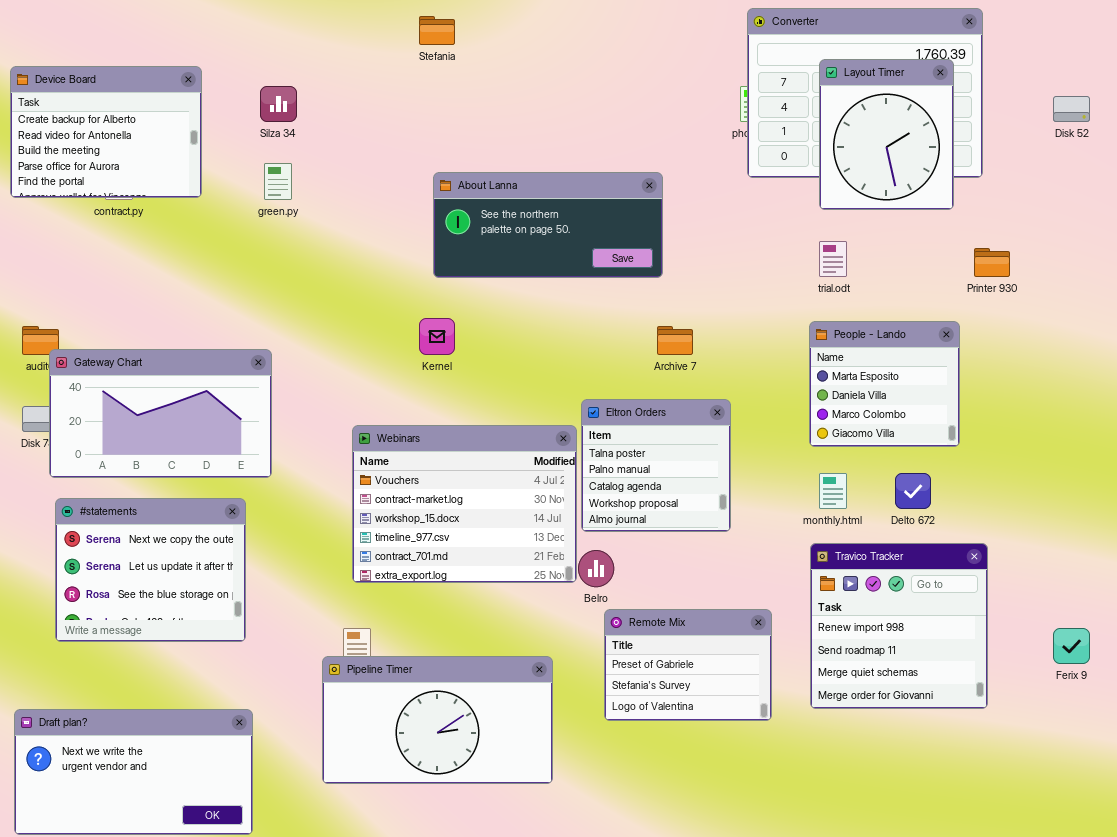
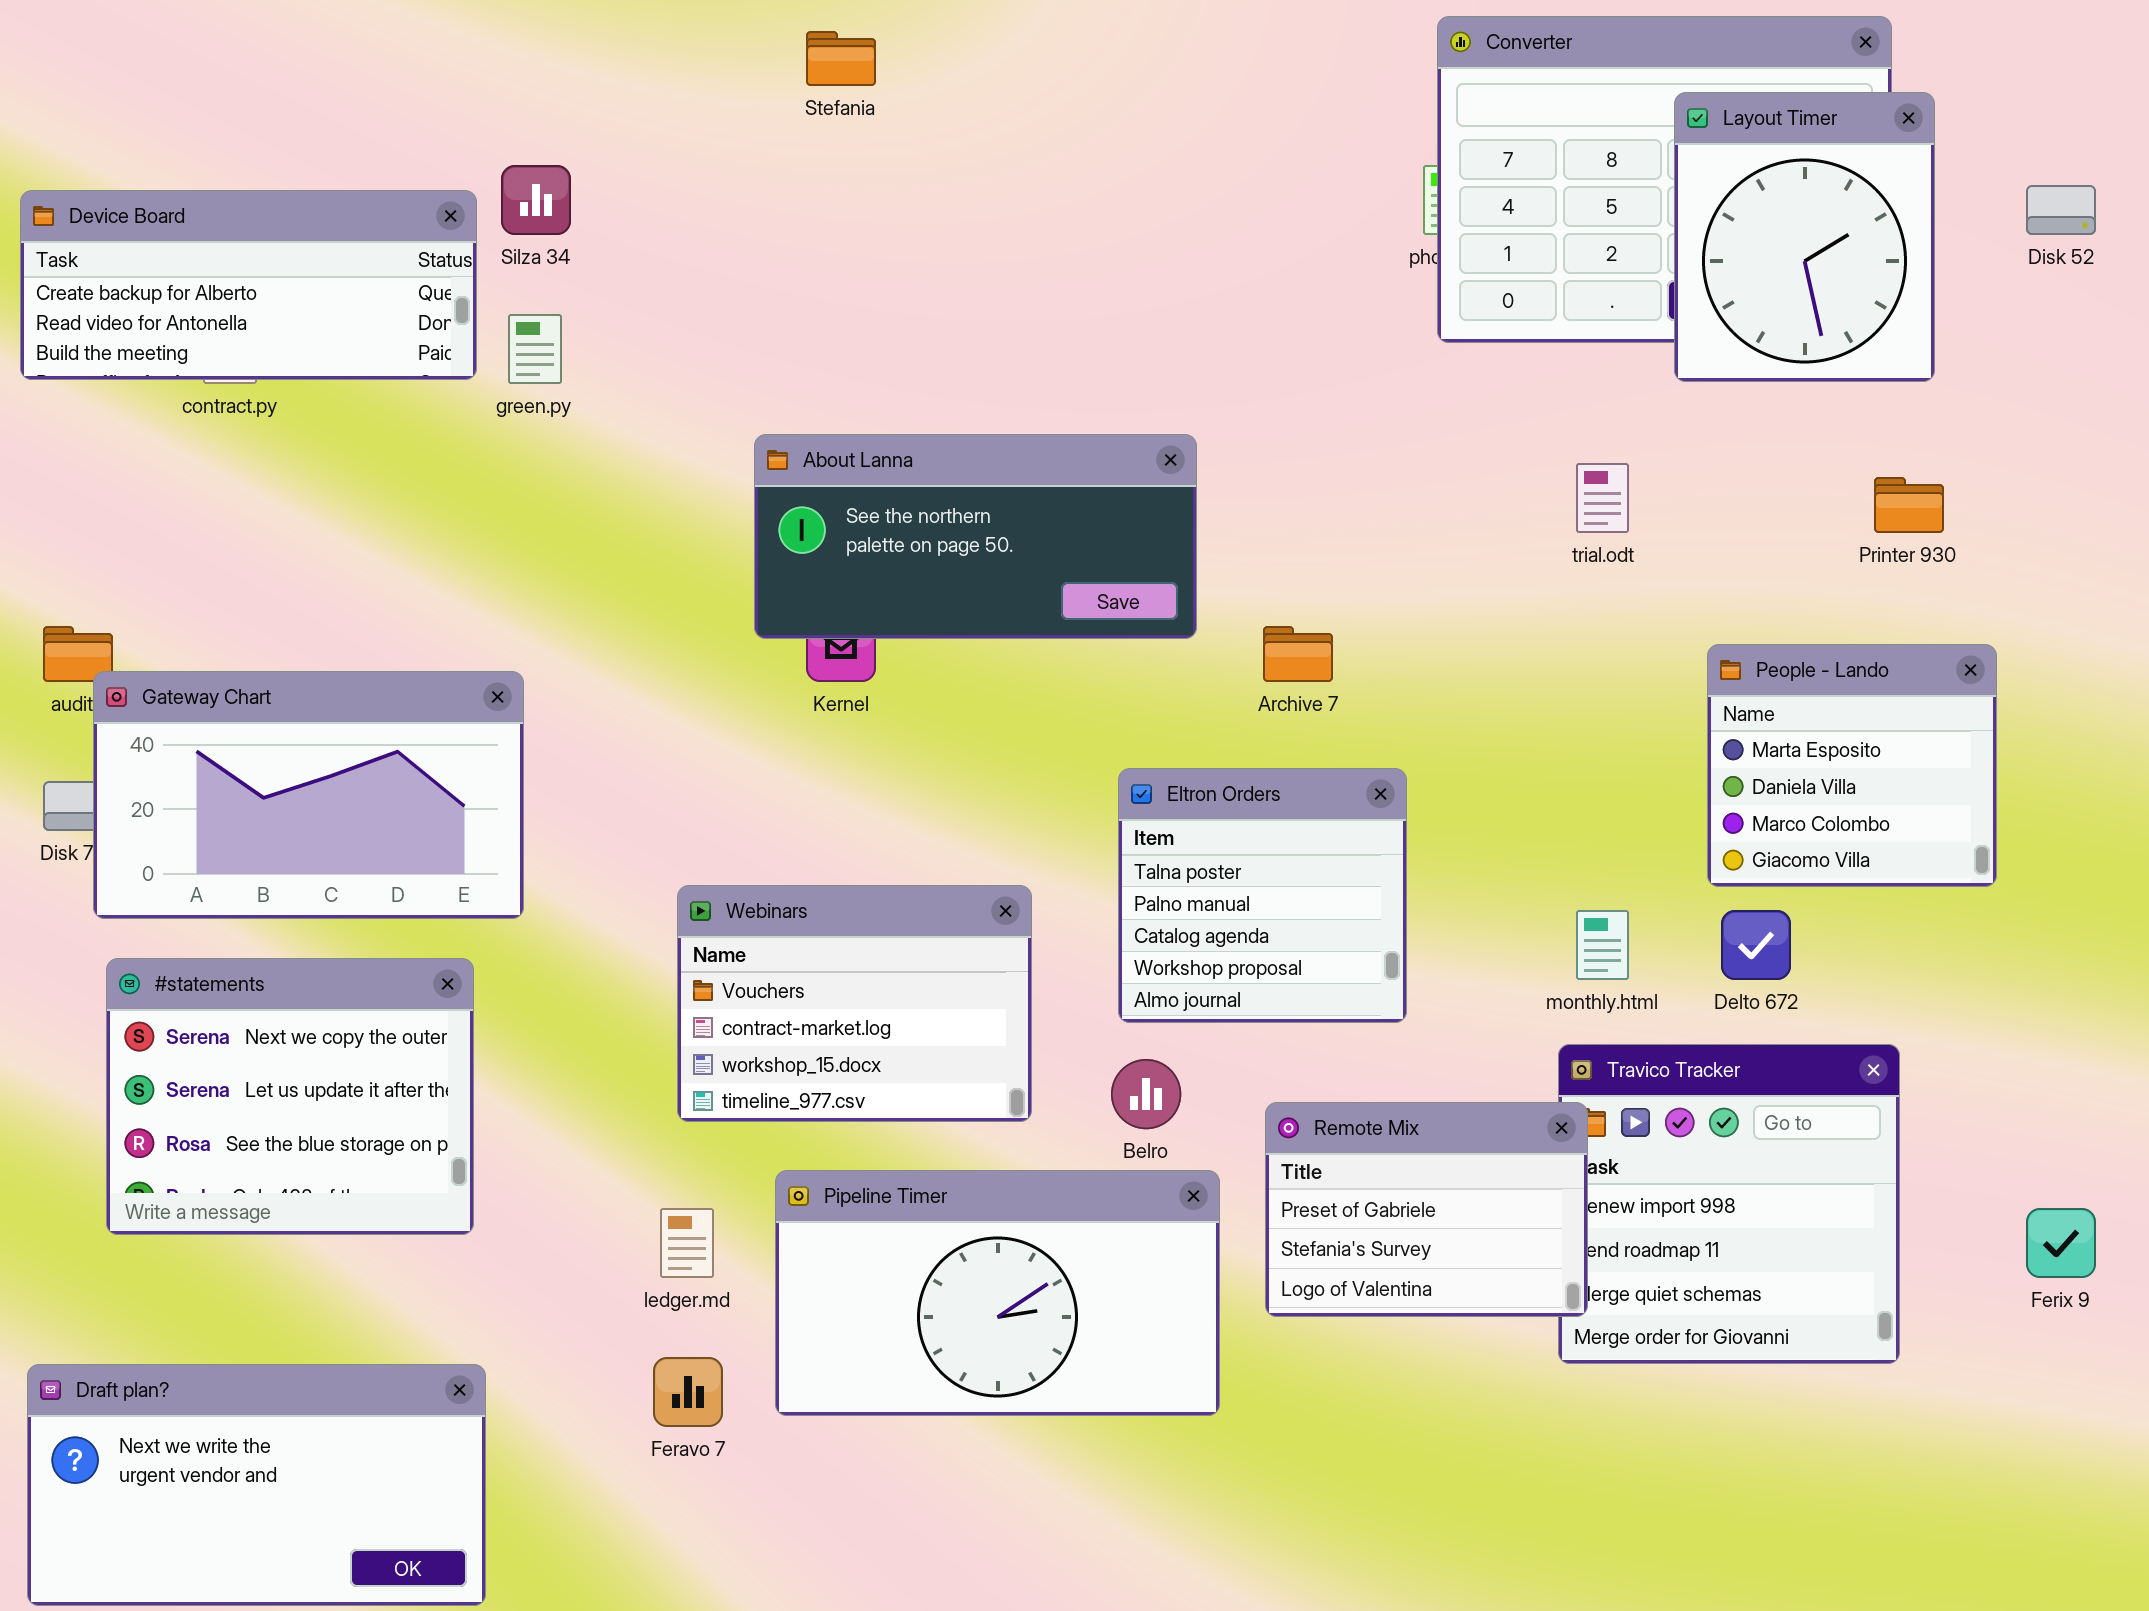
Layout Timer: [819,59,954,210] -> [1674,92,1935,382], moved
Device Board: [10,66,202,198] -> [20,190,477,380], resized
About Lanna: [433,172,663,278] -> [754,434,1197,639], moved
People - Lando: [809,321,960,447] -> [1707,644,1997,887], moved
Webinars: [352,425,577,583] -> [677,885,1032,1122], resized
Remote Mix: [604,609,772,721] -> [1265,1102,1588,1317], moved
Pipeline Timer: [322,656,553,784] -> [775,1170,1220,1416], moved

